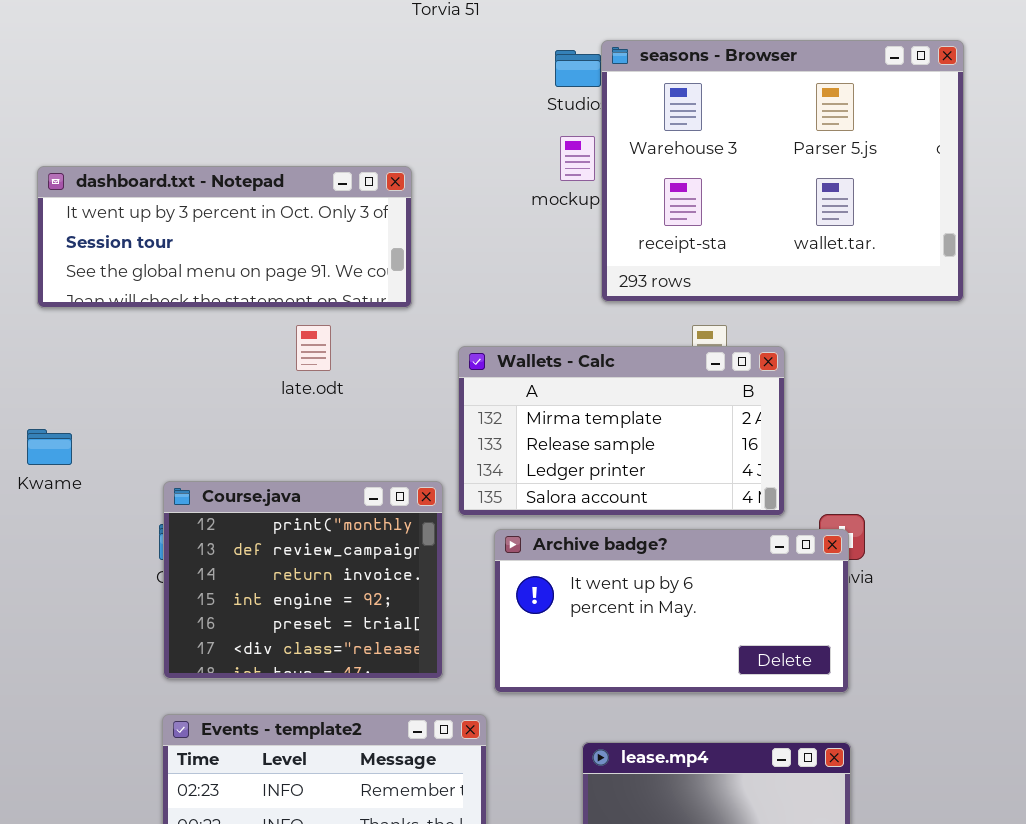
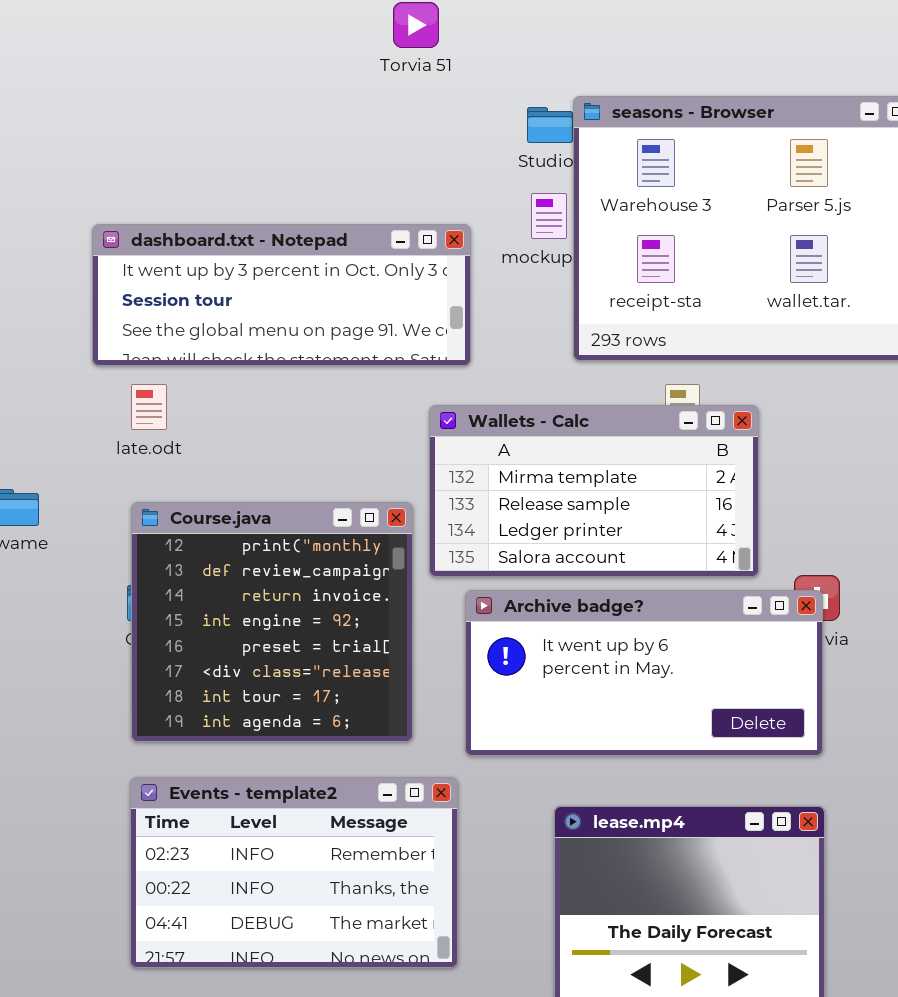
dashboard.txt - Notepad: [37,166,412,308] -> [92,224,471,366], moved
late.odt: [296,325,331,371] -> [131,384,167,430], moved
Course.java: [163,481,443,679] -> [131,502,413,742], resized

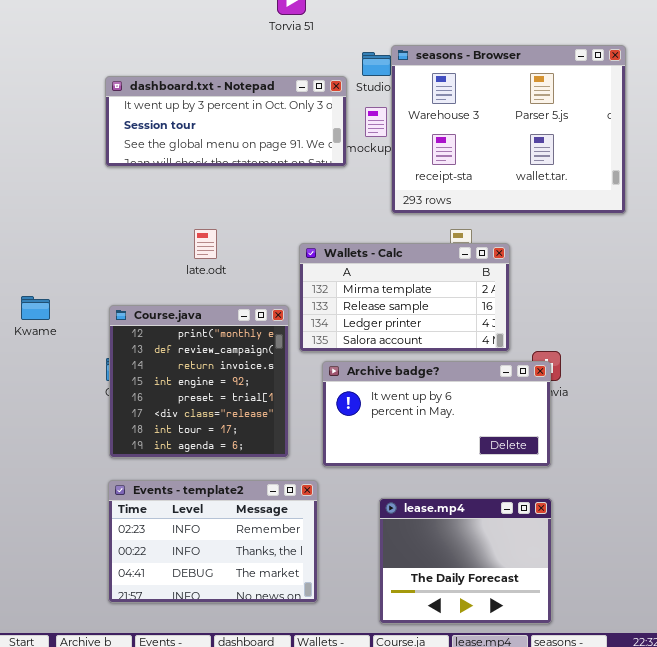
dashboard.txt - Notepad: [92,224,471,366] -> [105,76,347,167], moved
late.odt: [131,384,167,430] -> [194,229,217,259], moved

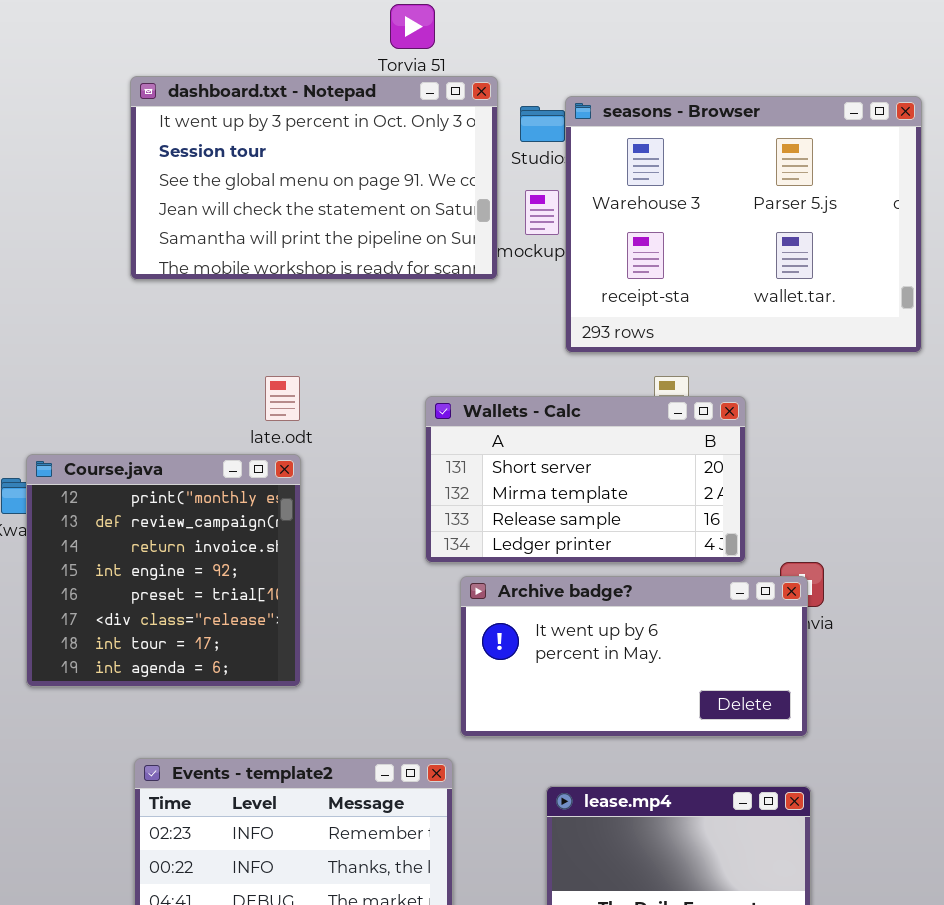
dashboard.txt - Notepad: [105,76,347,167] -> [130,76,498,280], resized
Wallets - Calc: [299,243,510,352] -> [425,396,746,563], scrolled up 1 row
Course.java: [109,305,289,458] -> [26,454,301,687], moved

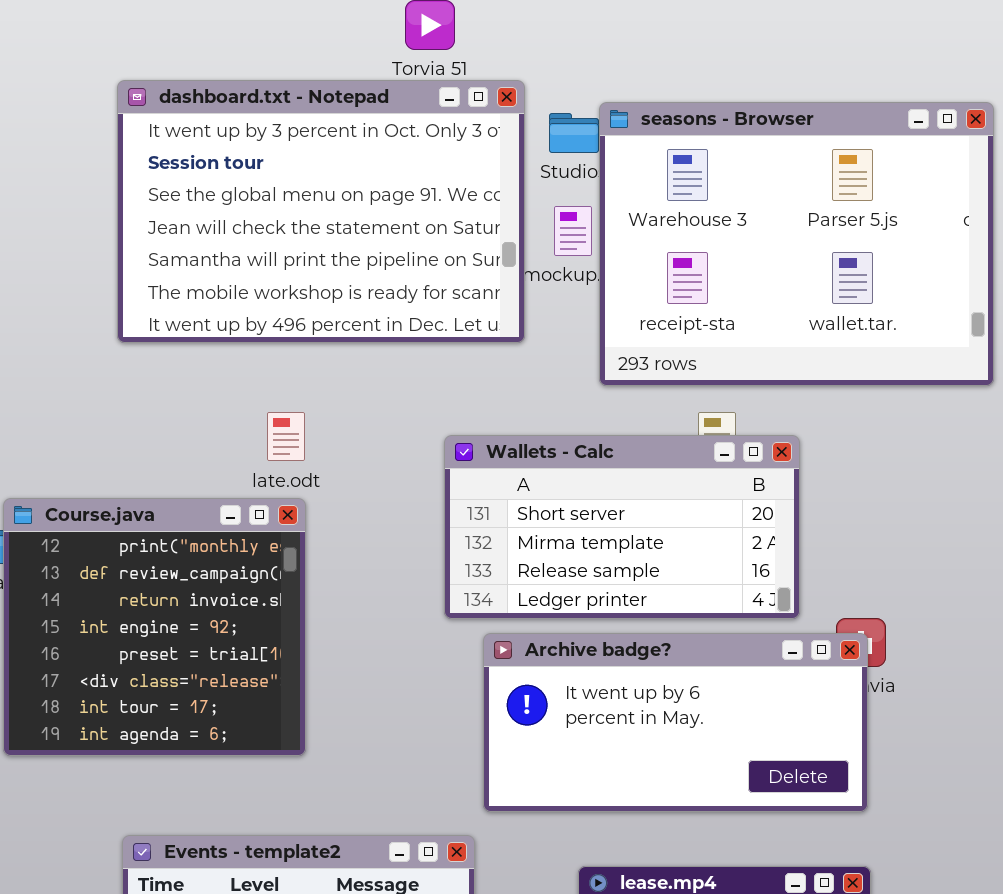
dashboard.txt - Notepad: [130,76,498,280] -> [117,80,525,343], resized

